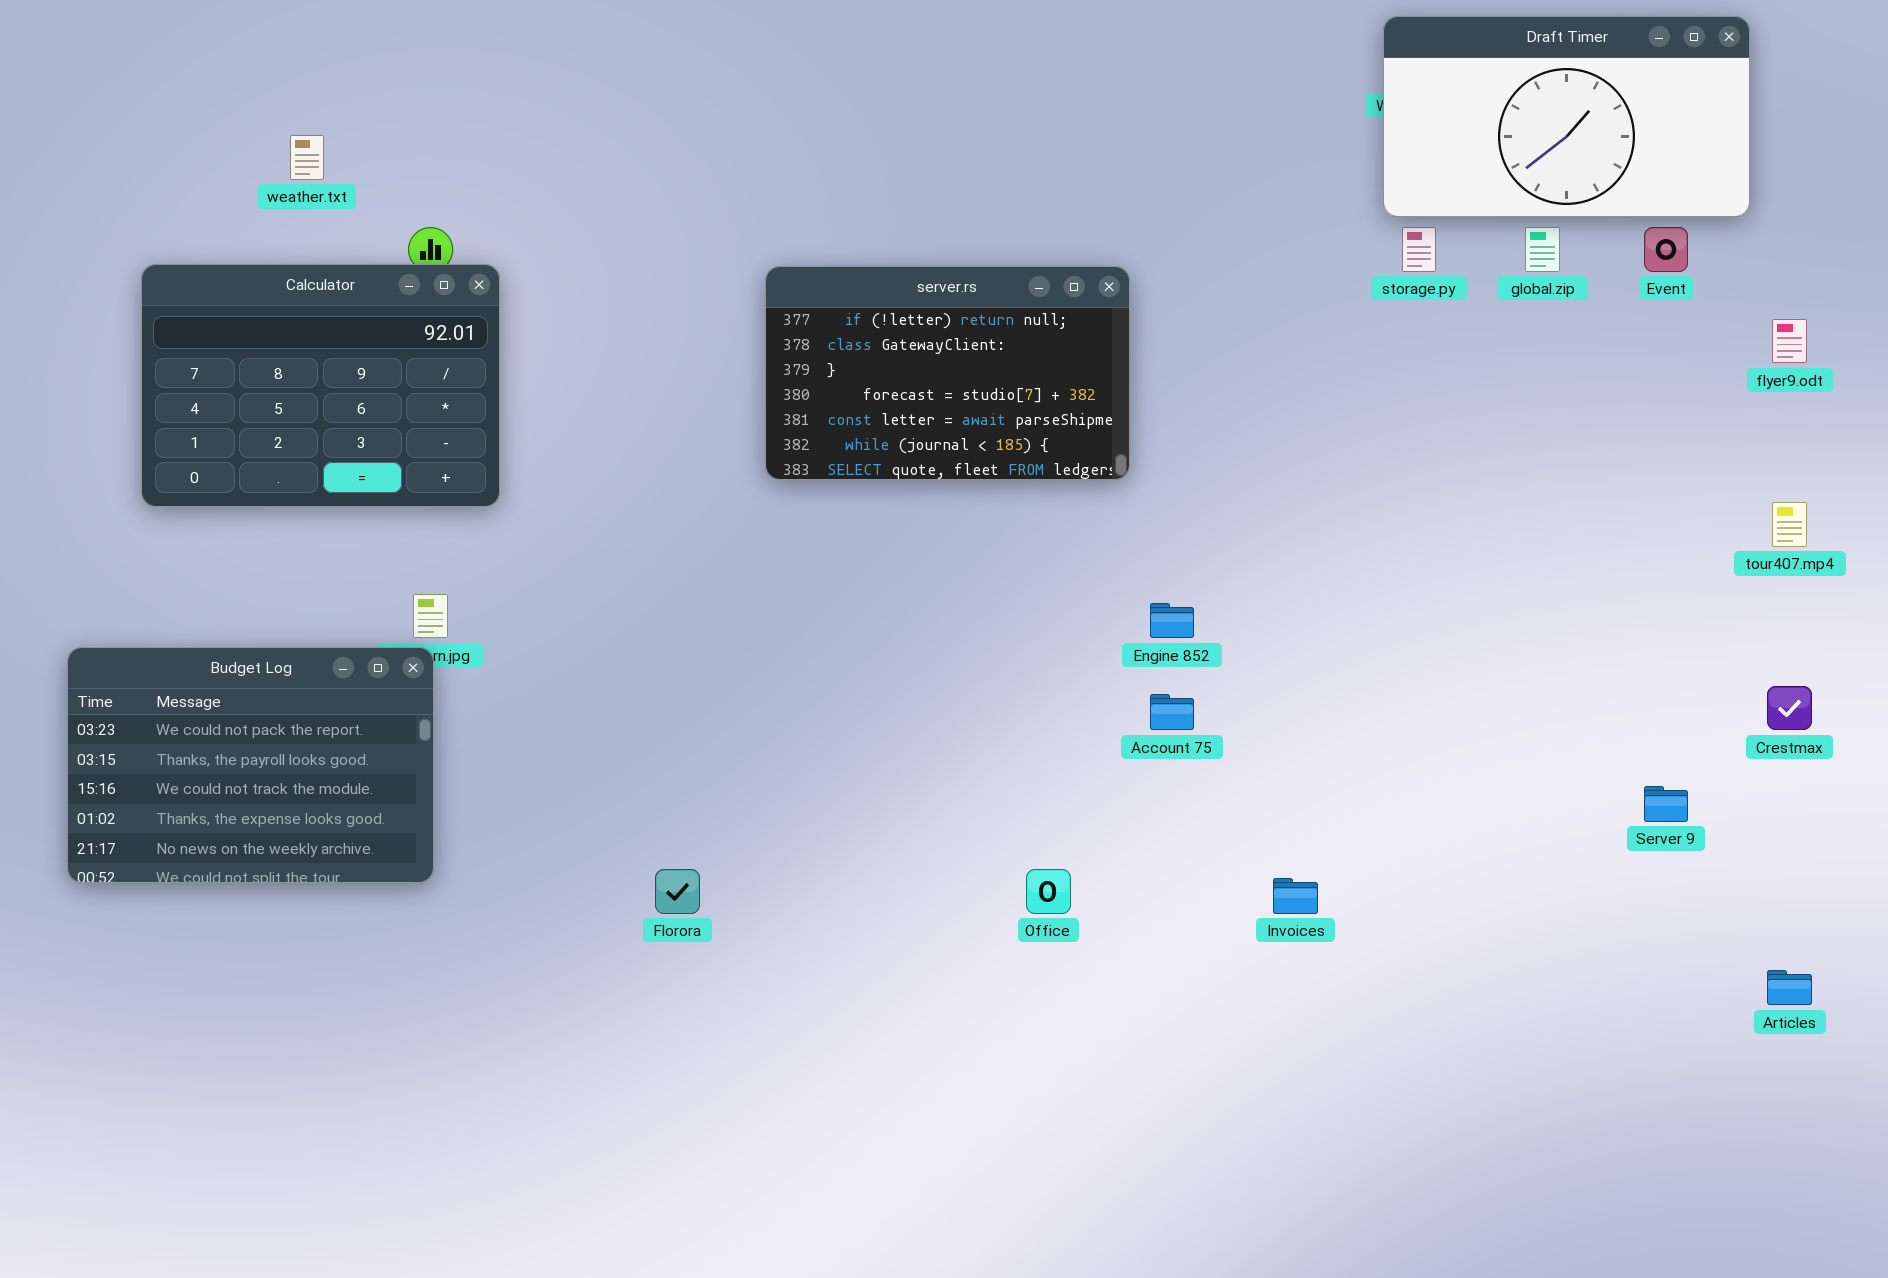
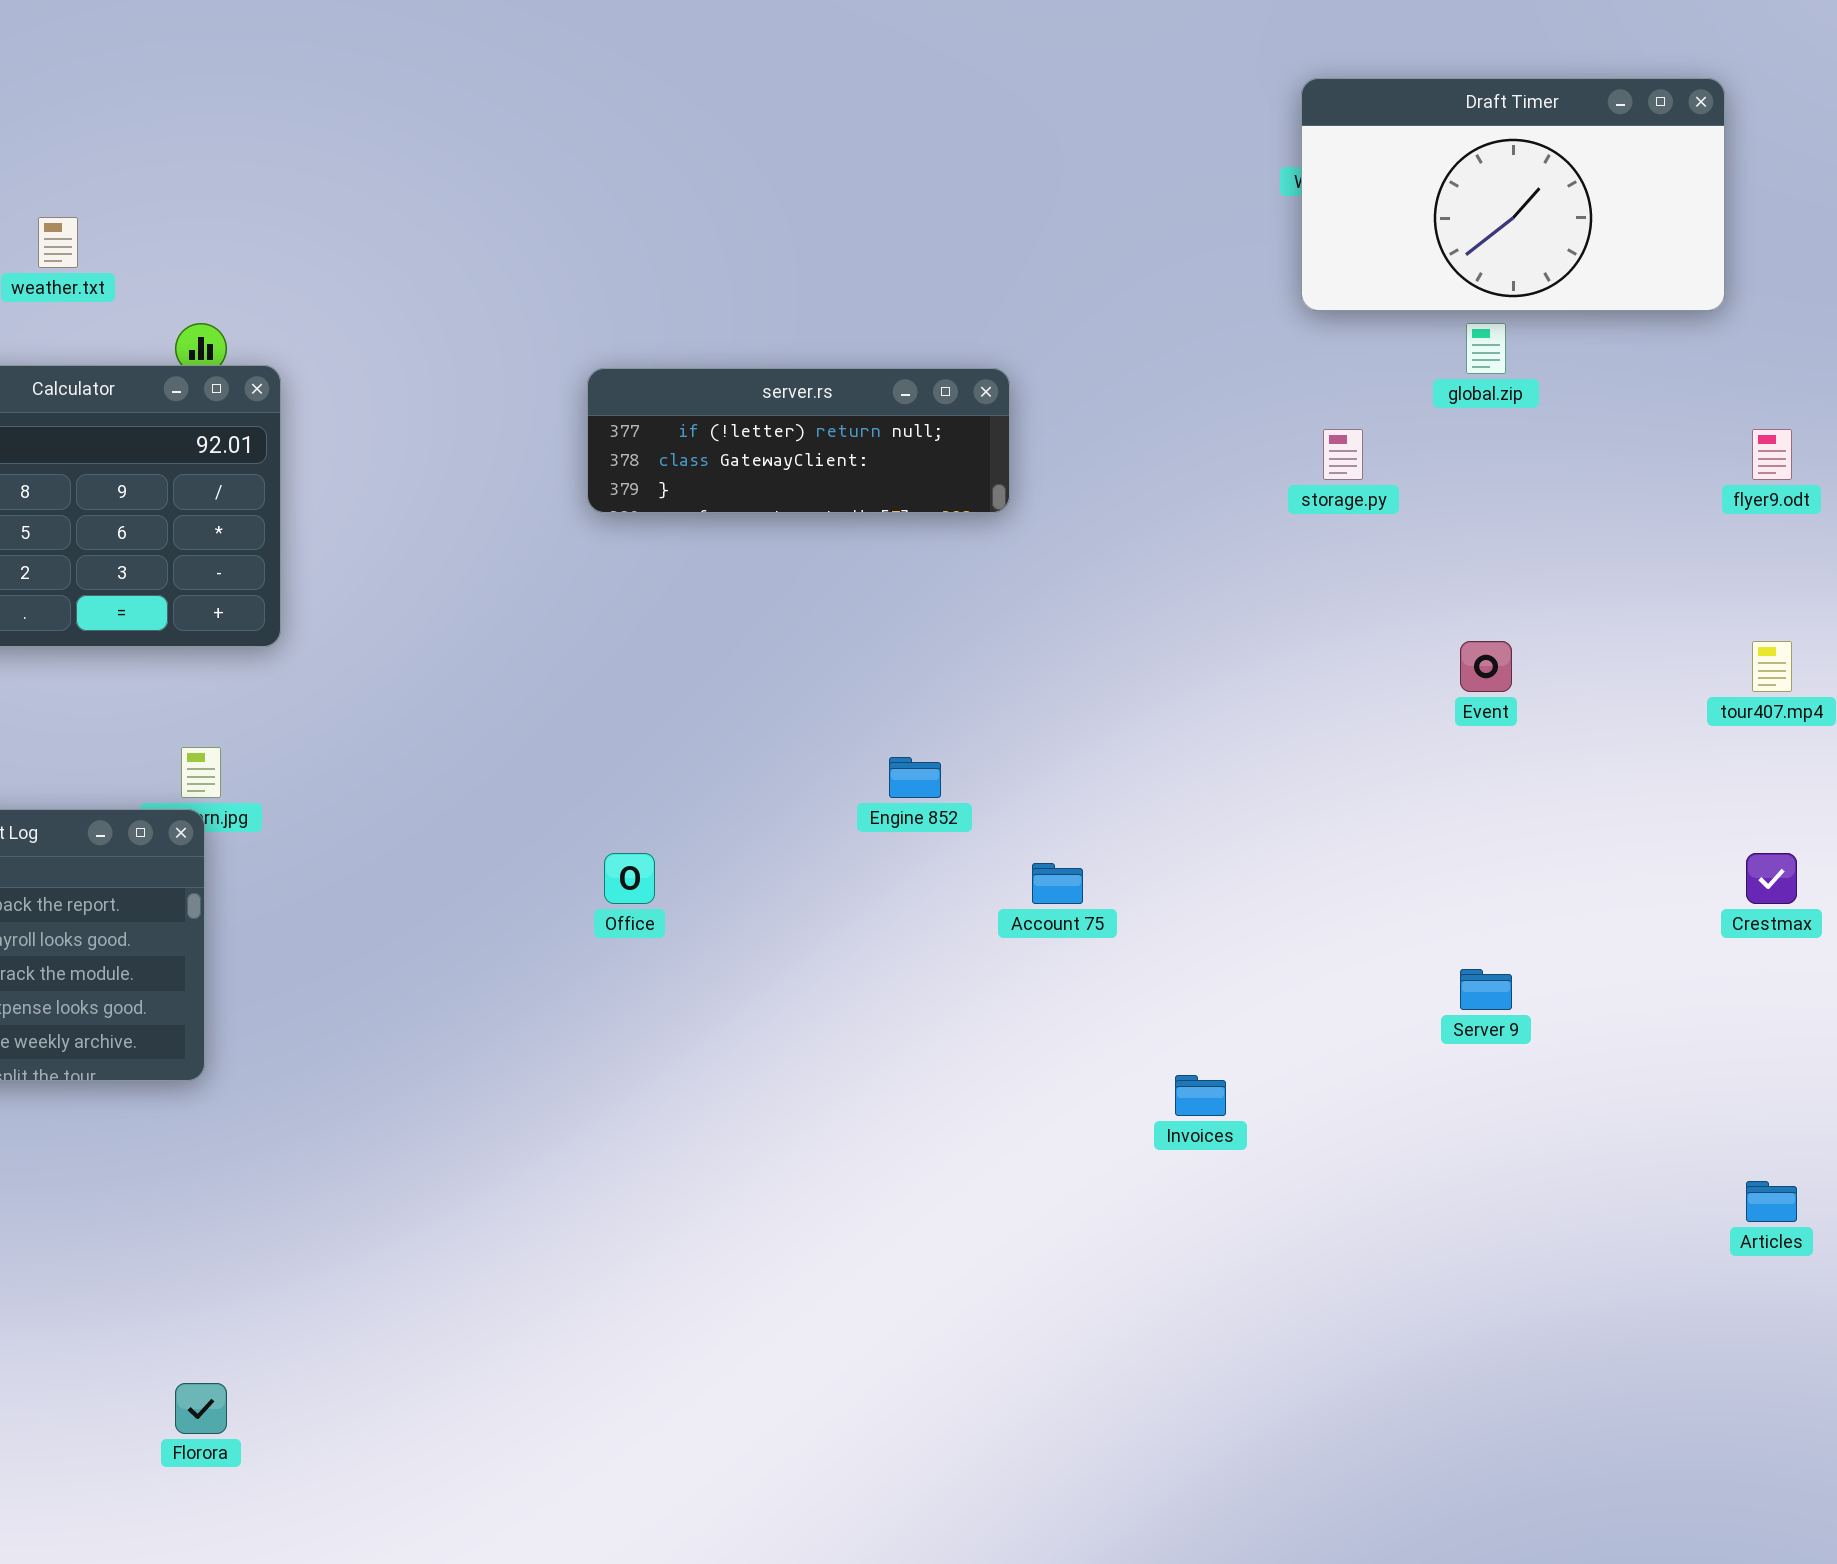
storage.py: [1402,227,1436,272] -> [1323,429,1363,480], moved
Event: [1644,227,1688,272] -> [1460,641,1512,692], moved
server.rs: [765,266,1130,480] -> [587,368,1010,513], resized
Engine 852: [1150,603,1194,638] -> [889,757,941,798], moved
Server 9: [1644,786,1688,822] -> [1460,969,1512,1010], moved
Florora: [655,869,700,914] -> [175,1383,227,1434], moved
Office: [1026,869,1071,914] -> [604,853,655,904], moved

